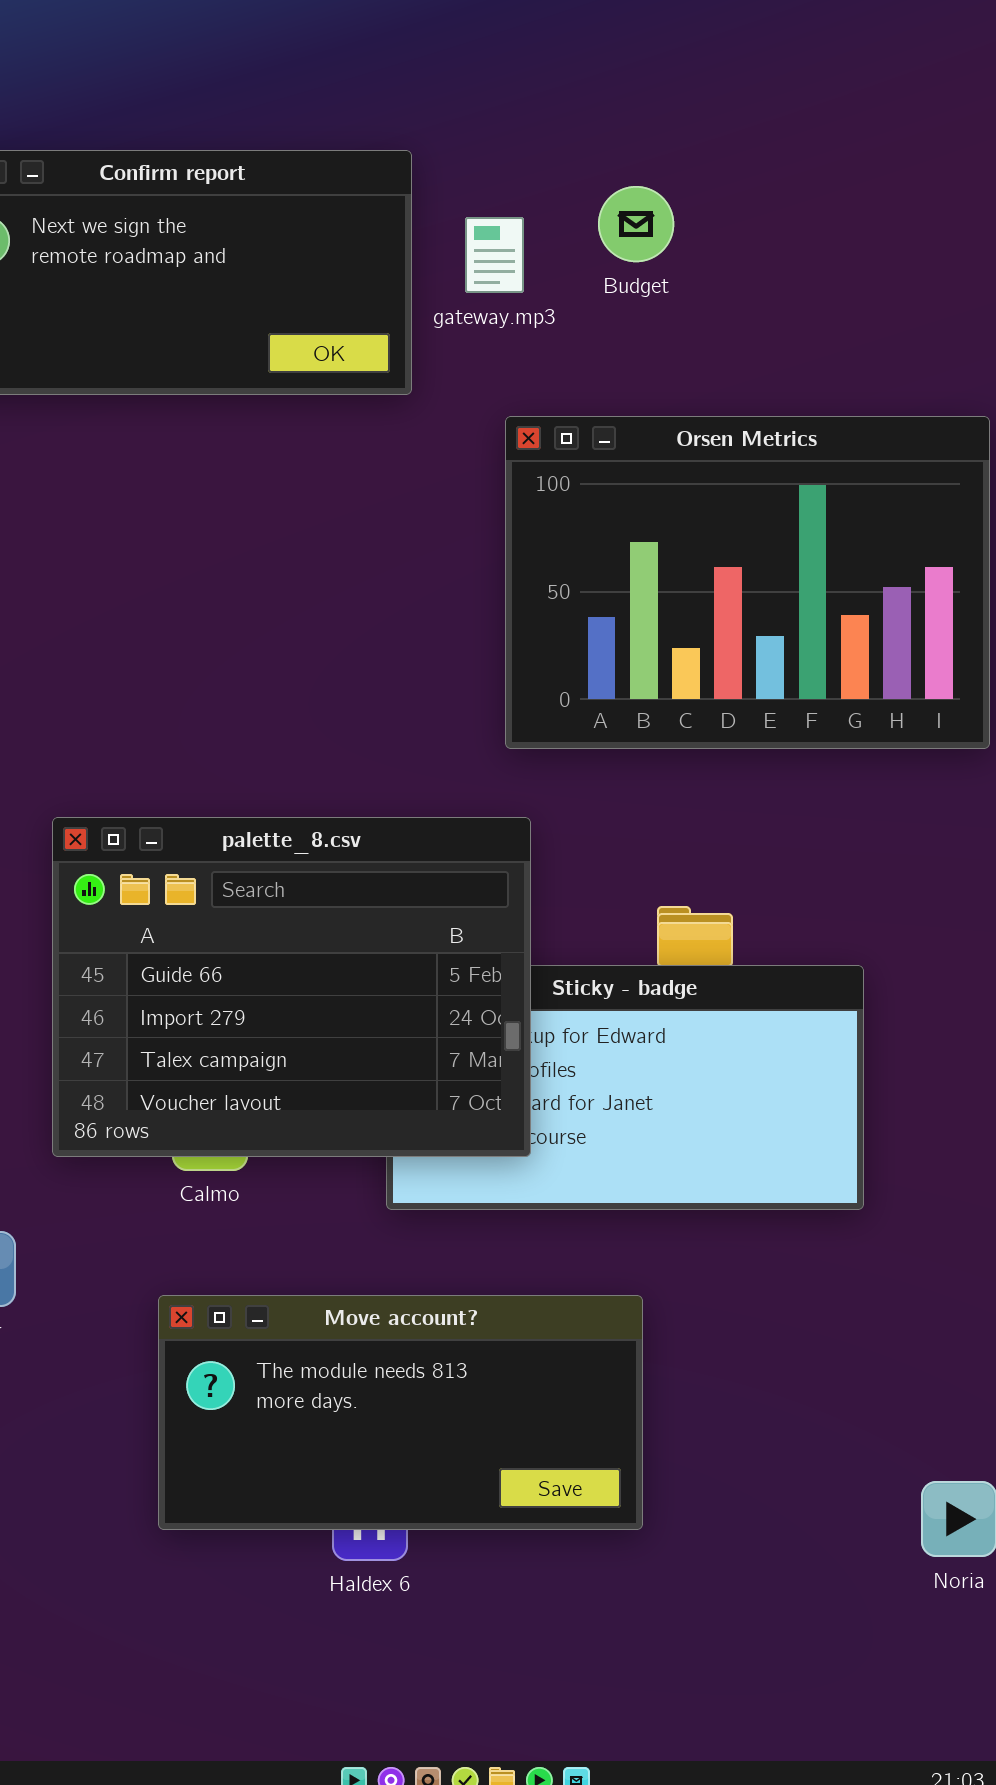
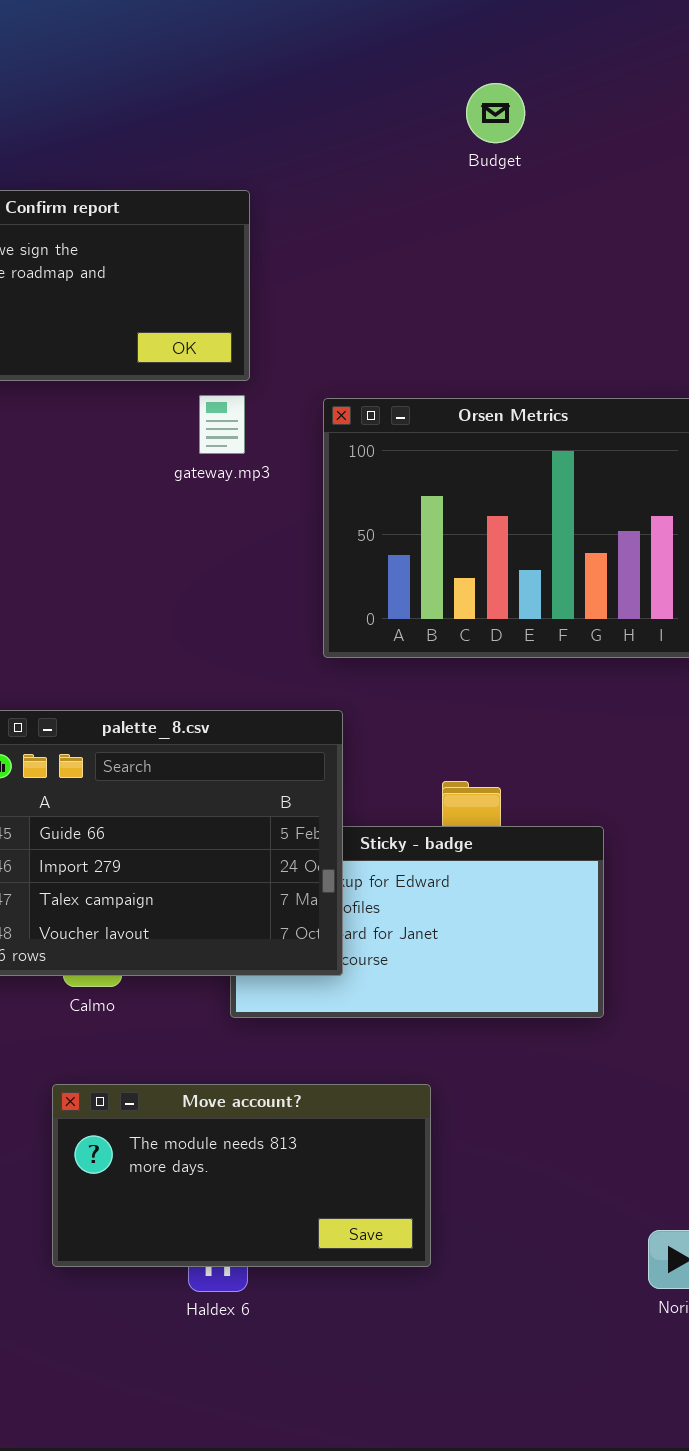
Budget: [598,186,674,262] -> [466,83,525,143], moved
gateway.mp3: [465,217,524,293] -> [199,395,245,454], moved

